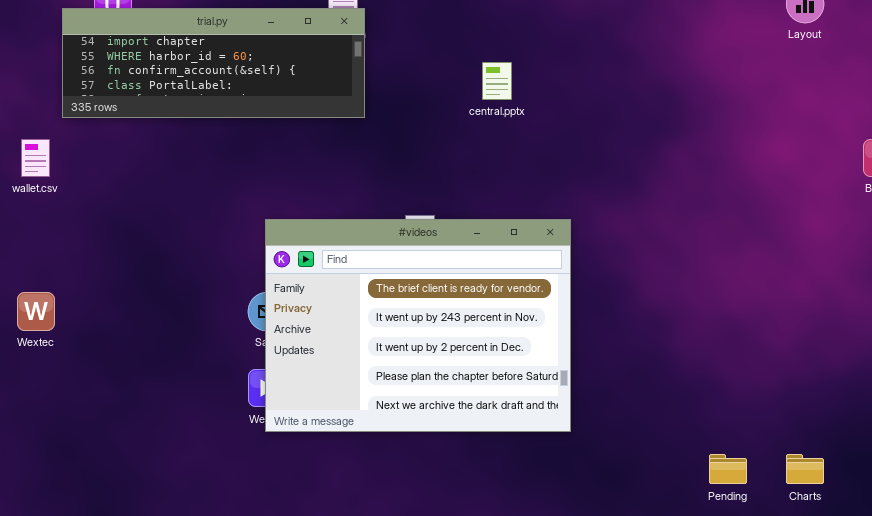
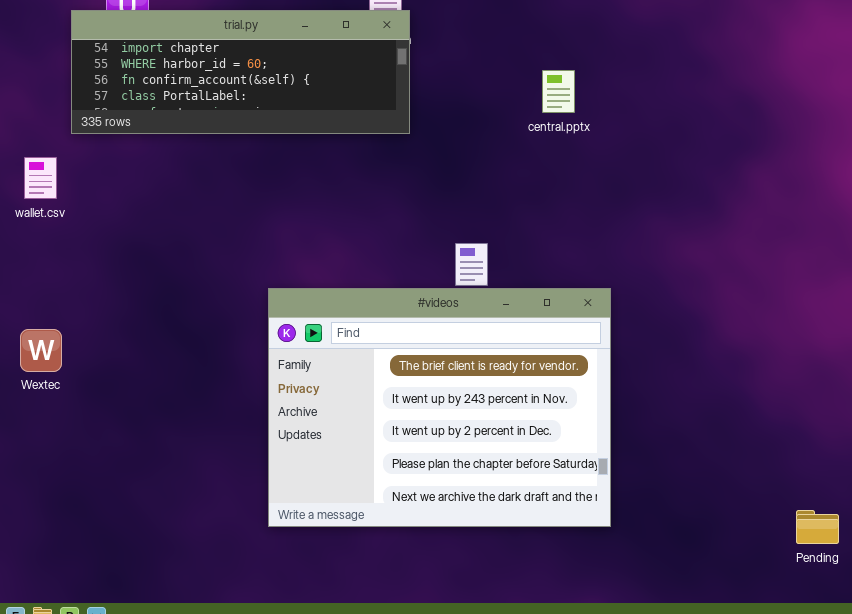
#videos: [265,219,571,432] -> [268,288,611,527], moved

